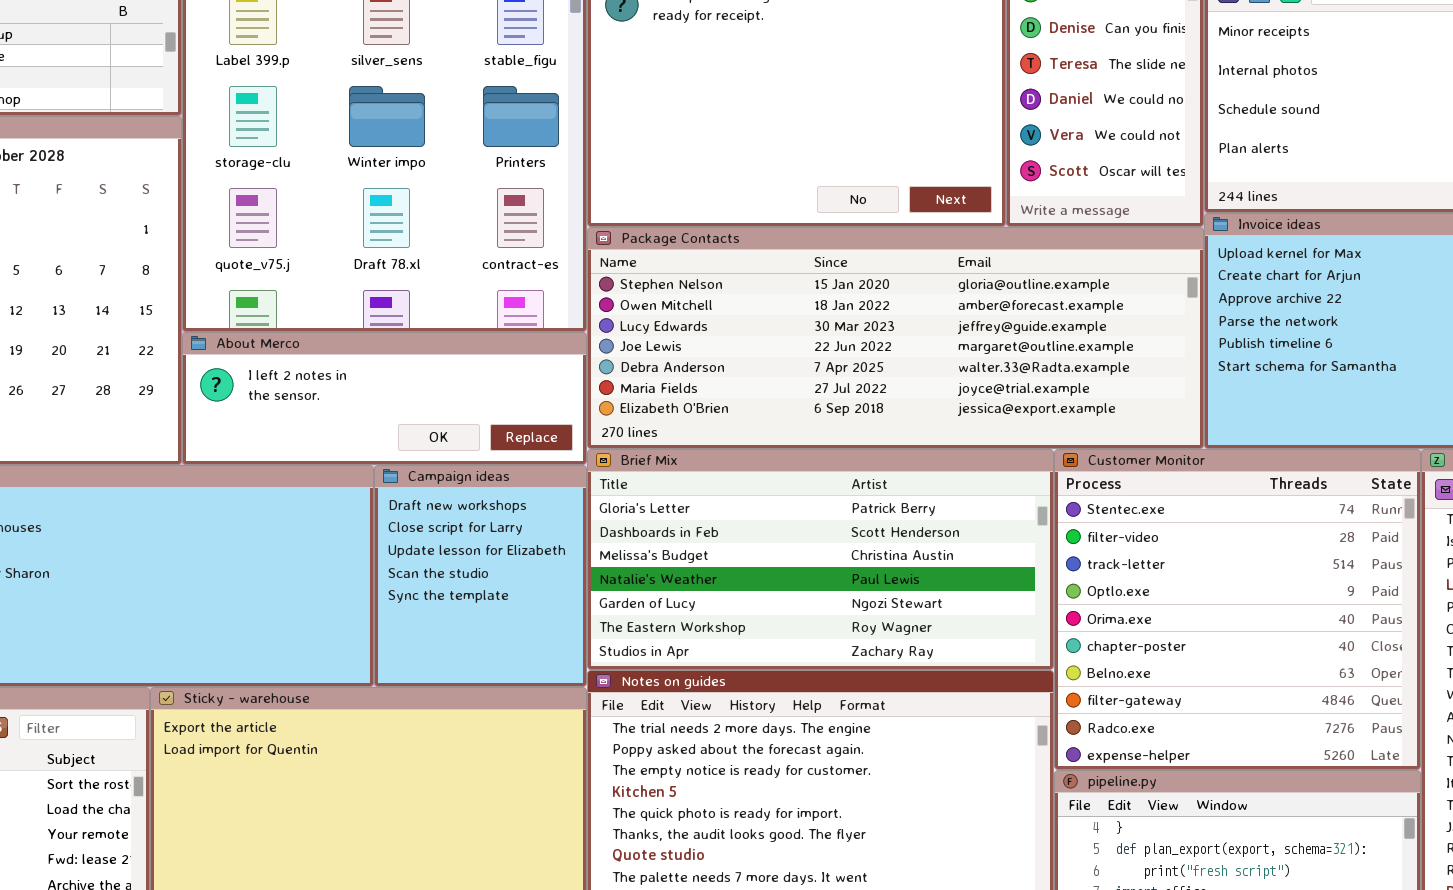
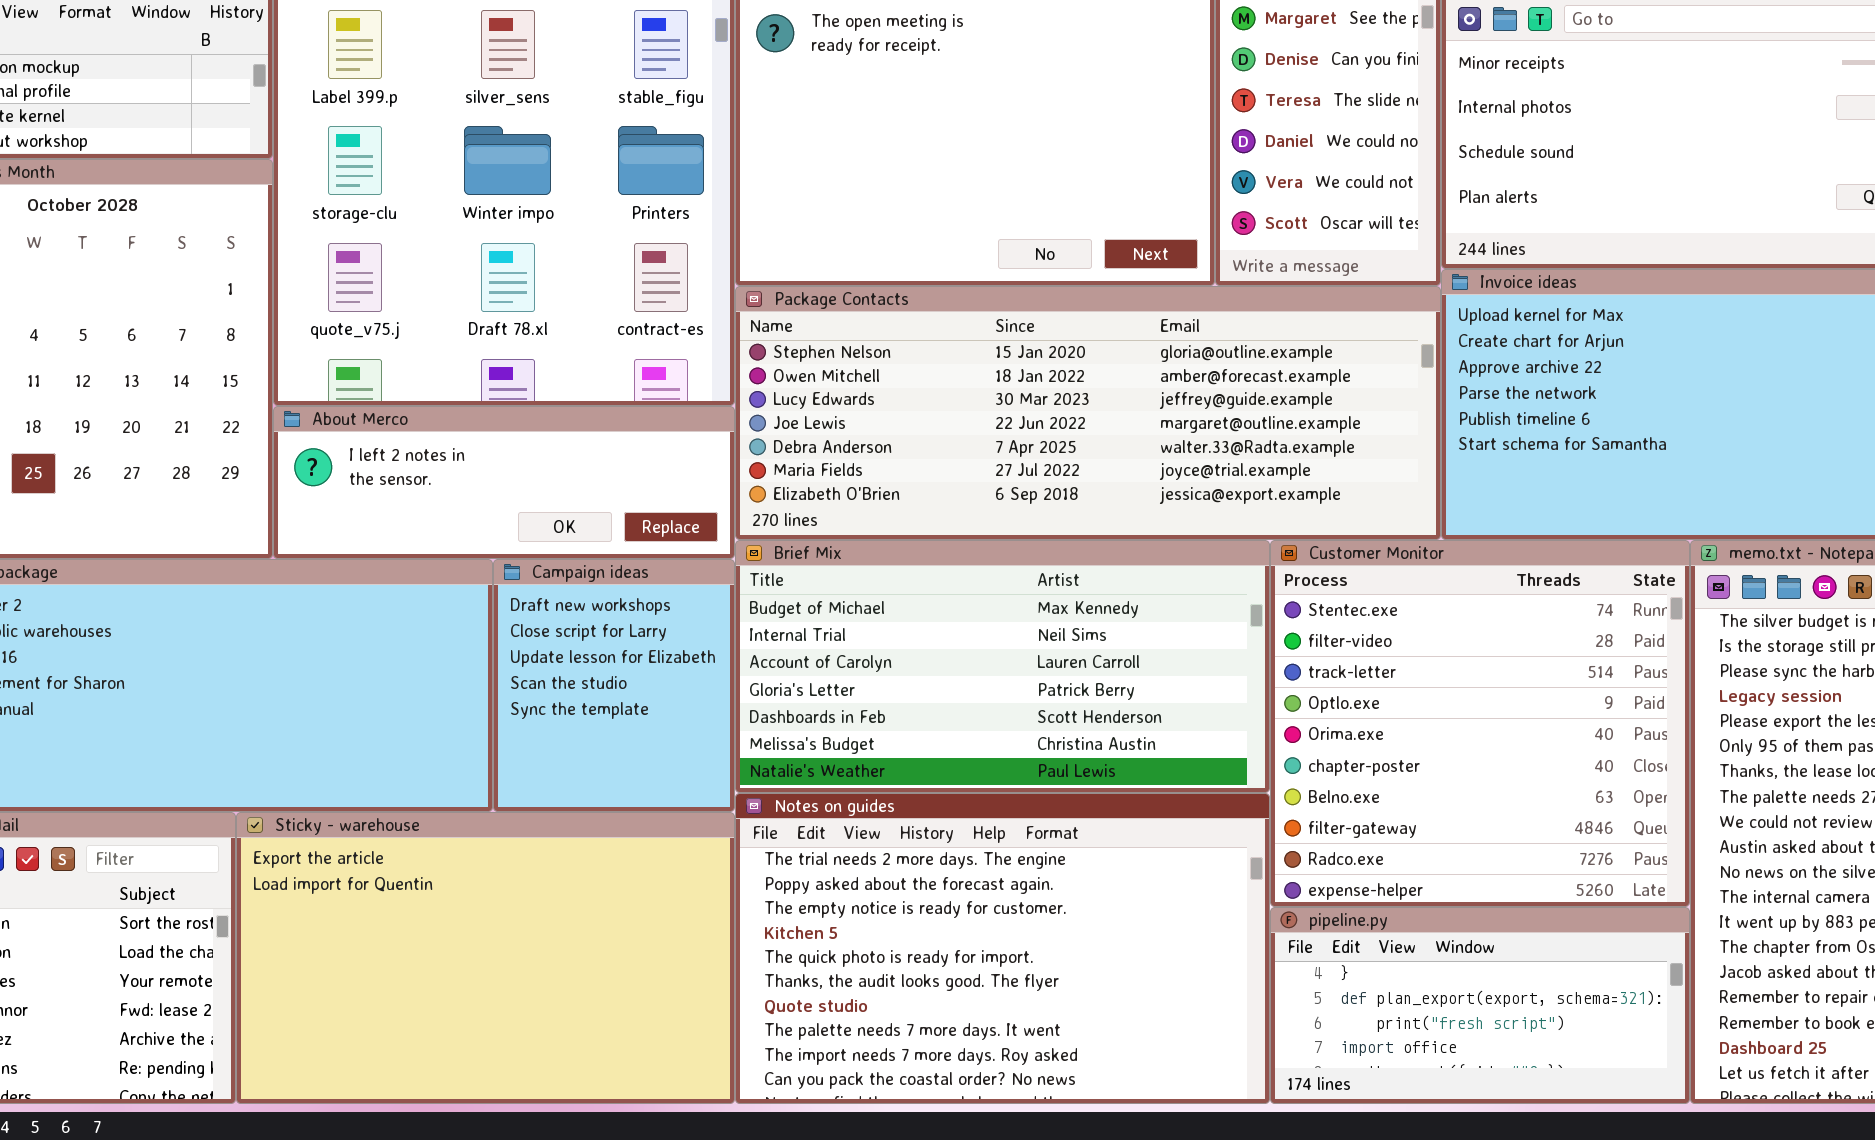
Brief Mix: [587,449,1054,670] -> [735,540,1270,793], scrolled up 3 rows

